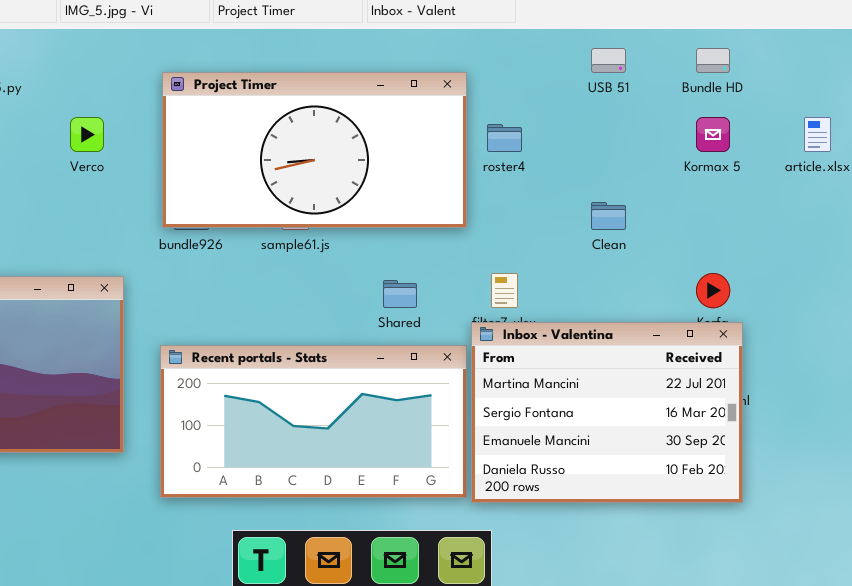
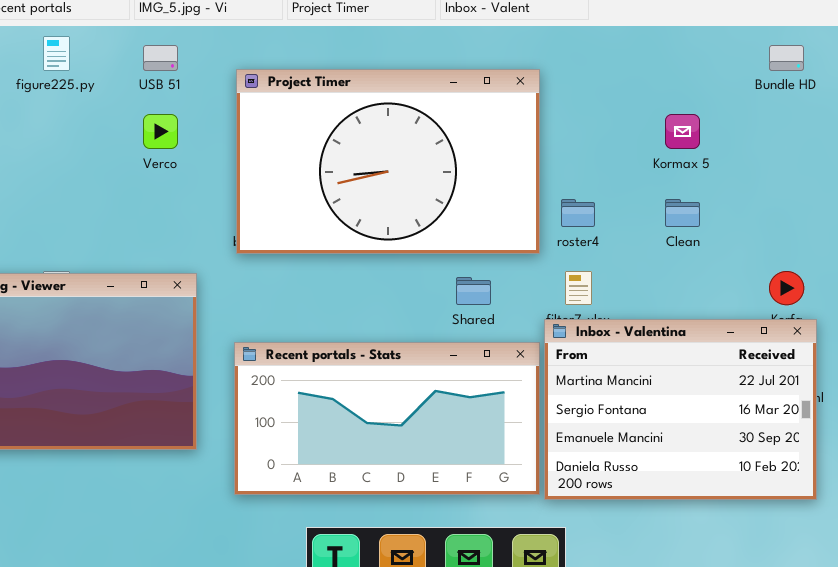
USB 51: [591,48,626,73] -> [143,45,178,71], moved
Project Timer: [162,72,467,228] -> [236,69,540,254], resized
Kormax 5: [696,117,730,152] -> [665,114,700,149], moved
roster4: [487,124,522,152] -> [561,199,595,227], moved

